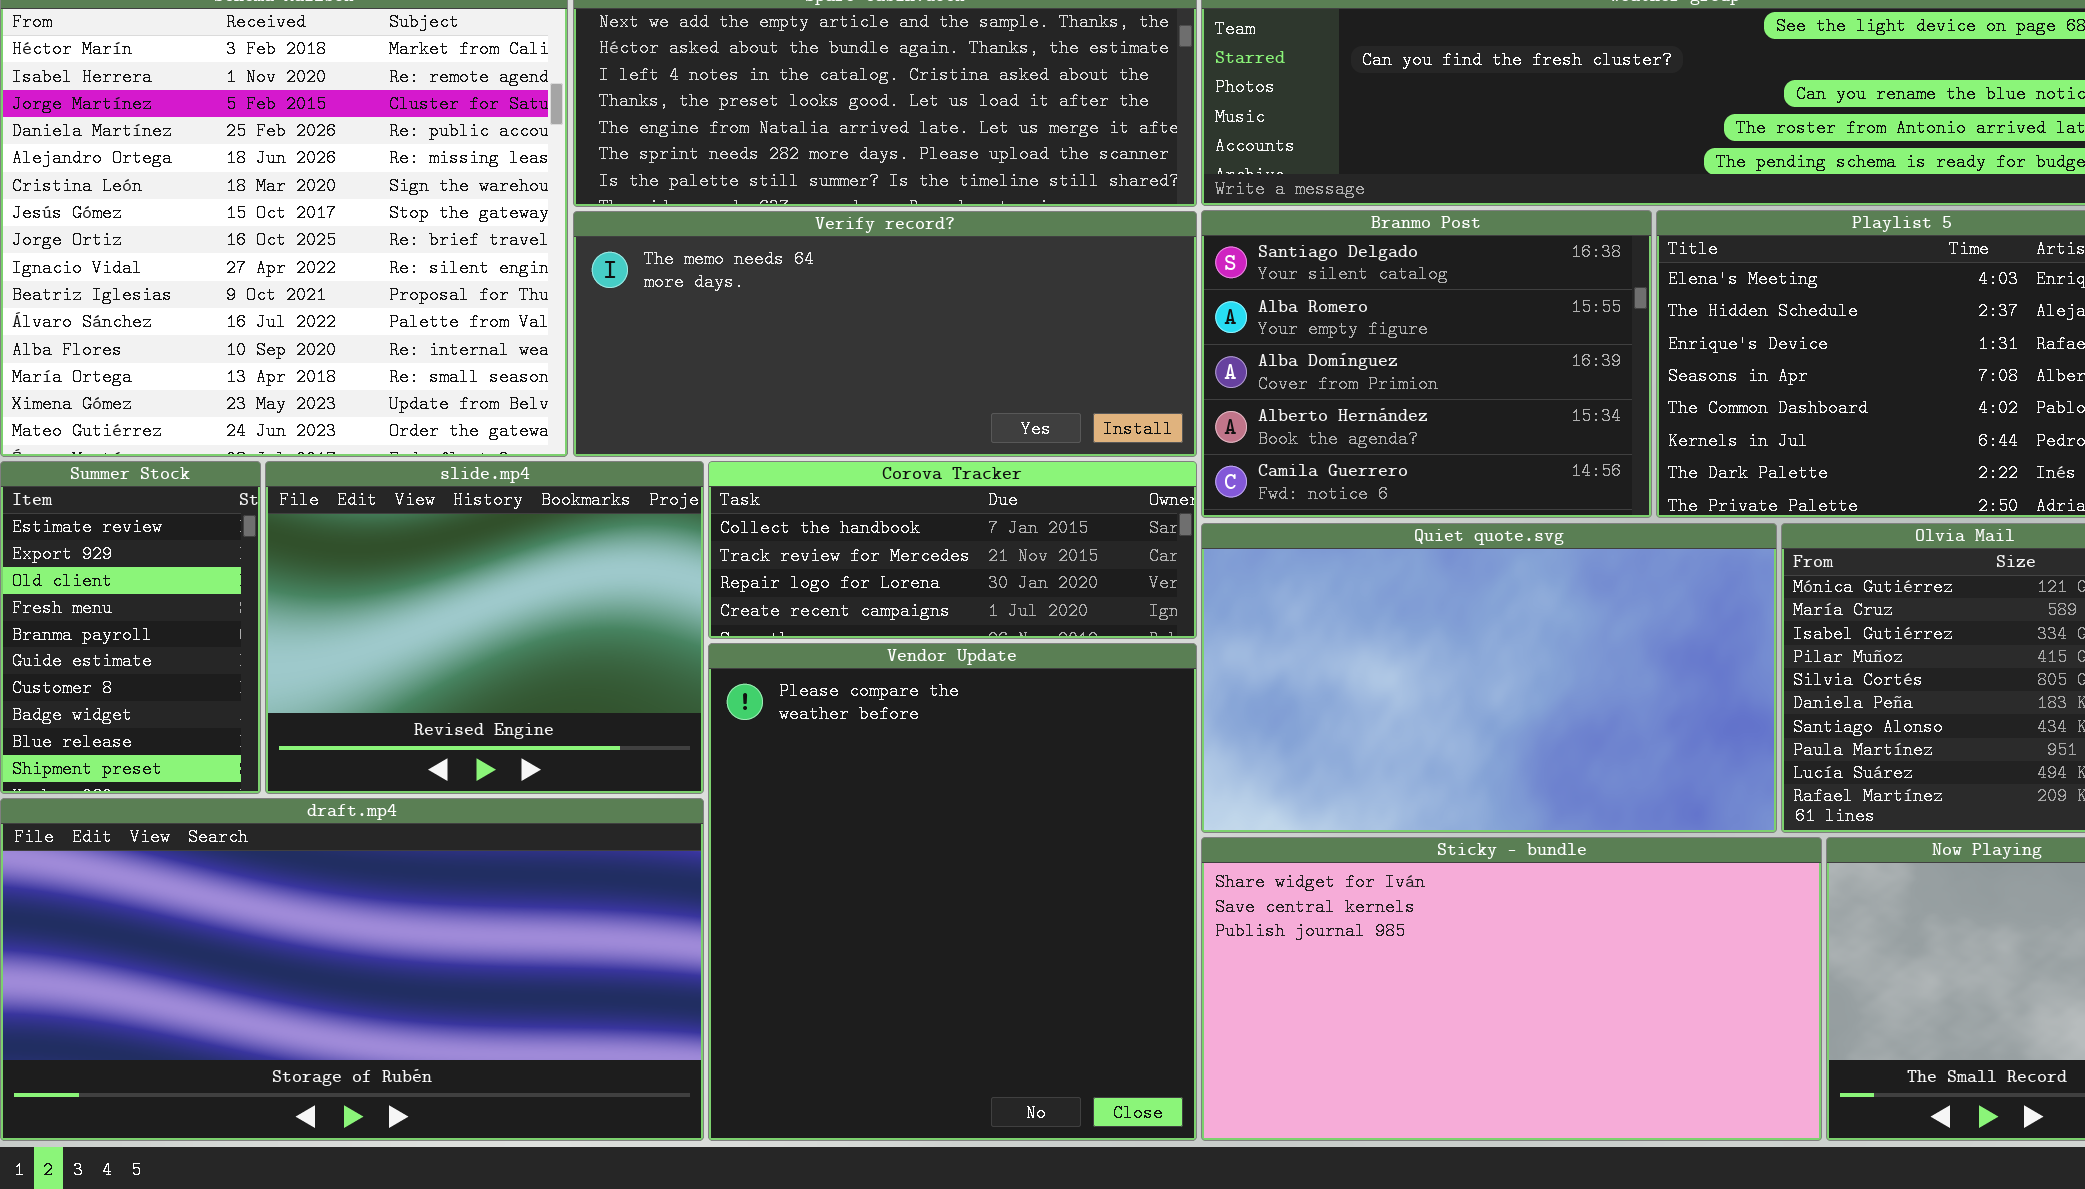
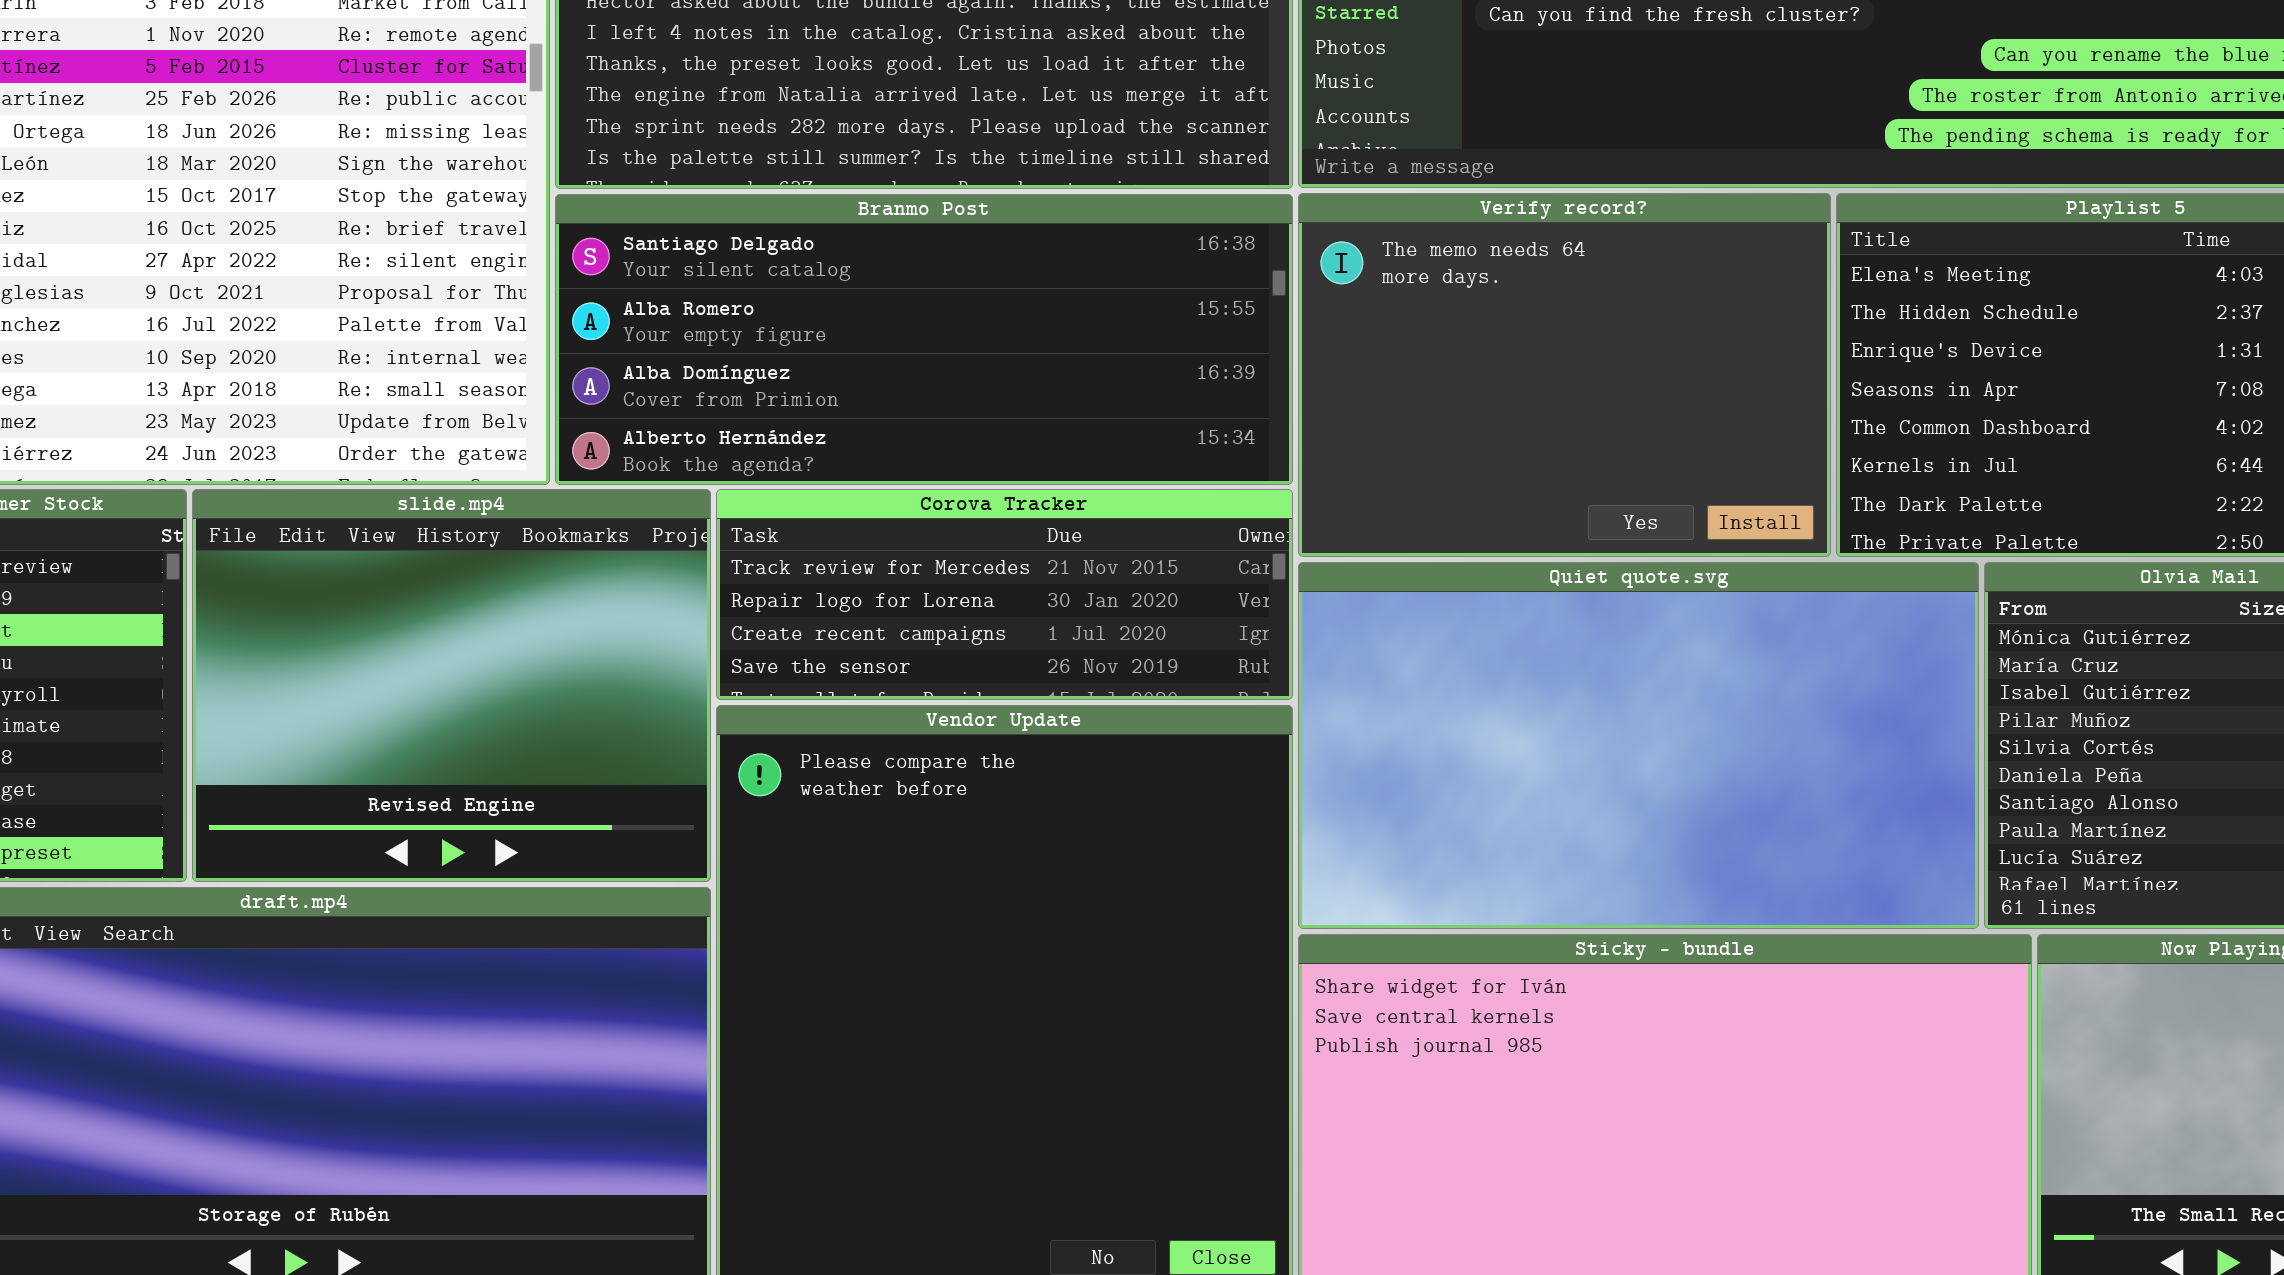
Branmo Post: [1201,210,1652,518] -> [555,194,1293,485], moved, resized
Verify record?: [573,211,1197,457] -> [1298,193,1831,557], moved, resized
Corova Tracker: [708,461,1197,639] -> [716,489,1293,700], scrolled down 1 row

